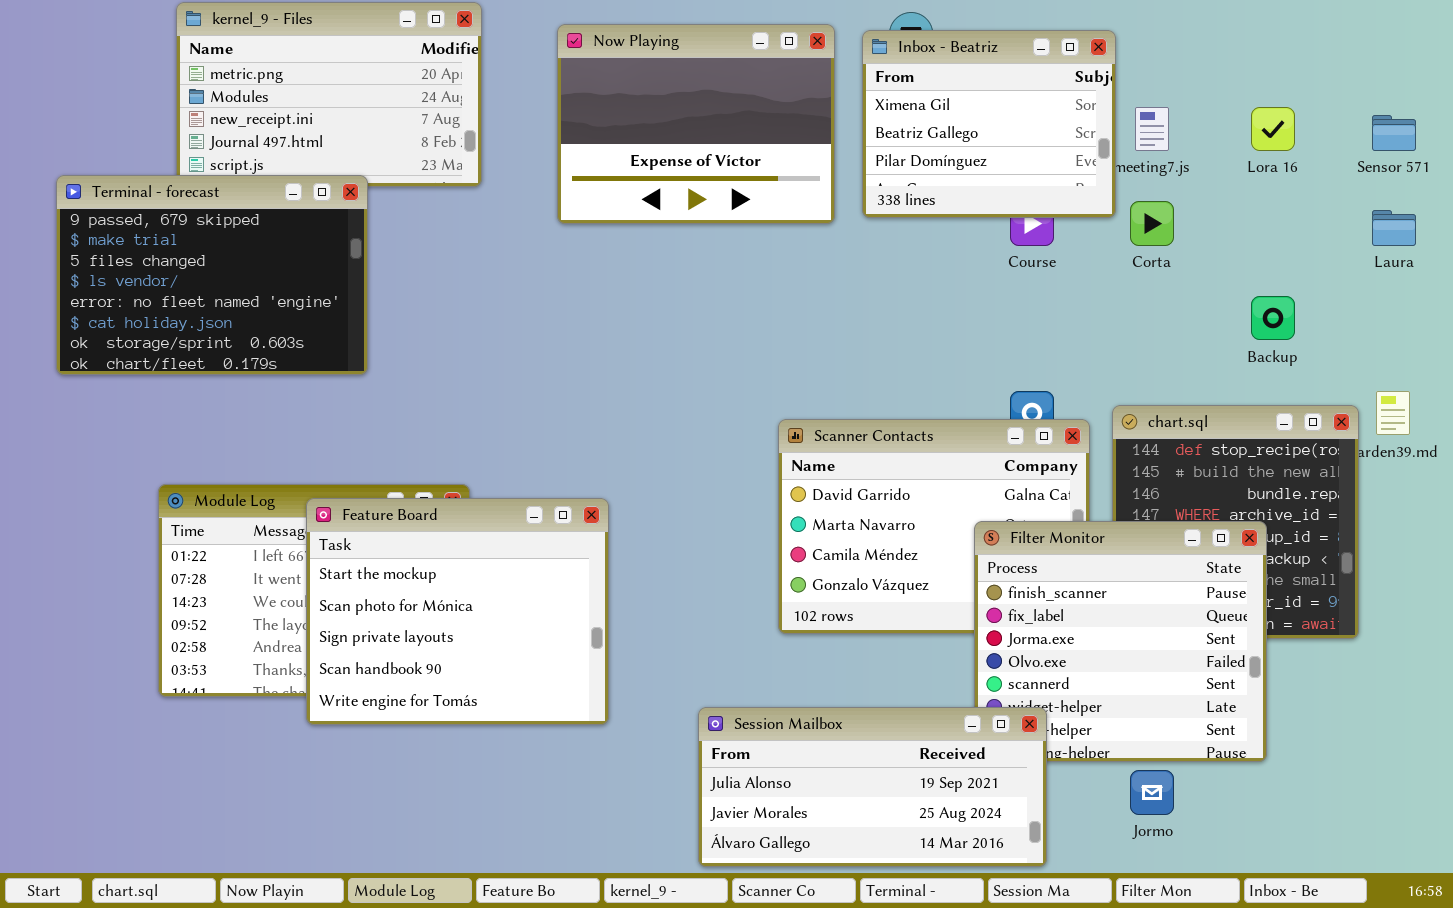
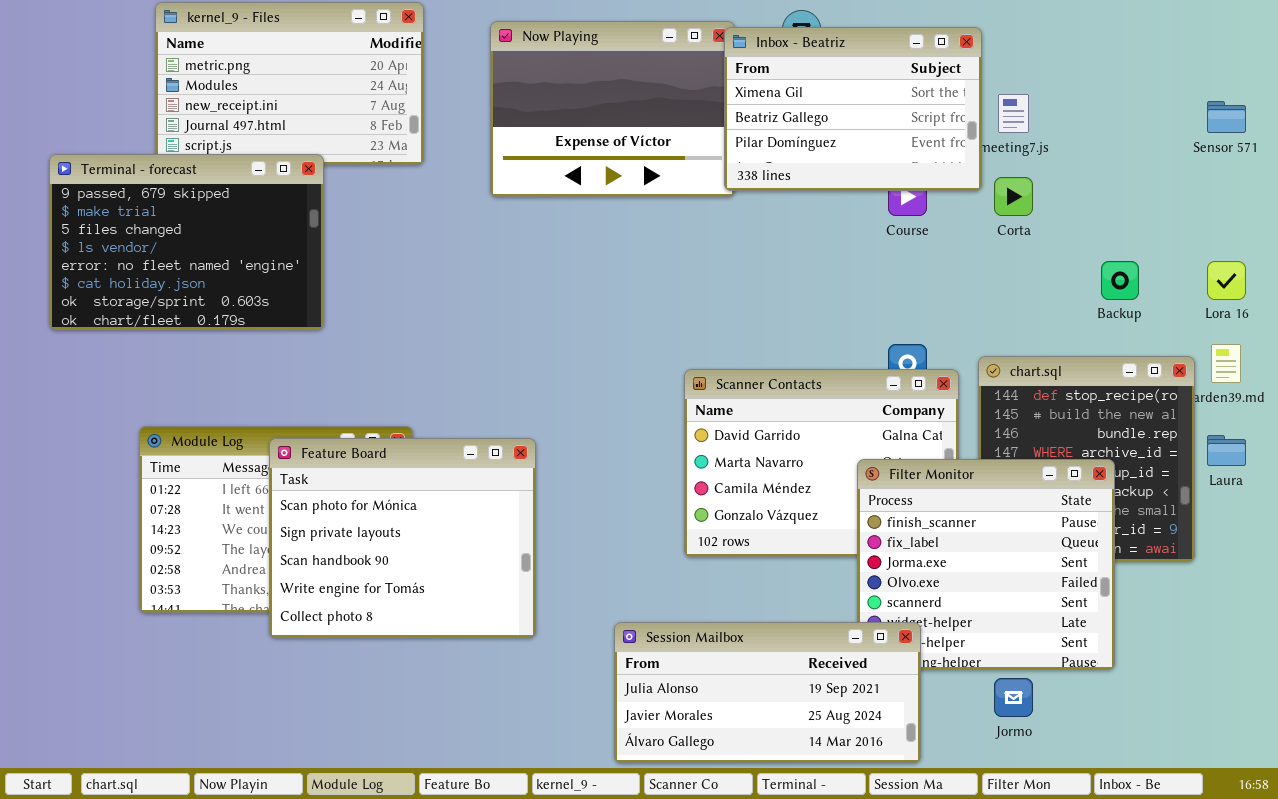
Inbox - Beatriz: [862,30,1116,218] -> [724,27,982,191], resized
Lora 16: [1251,107,1295,151] -> [1207,261,1246,300], moved
Laura: [1372,210,1416,246] -> [1207,435,1246,466], moved
Feature Board: [306,498,609,725] -> [269,438,536,638], scrolled down 1 row

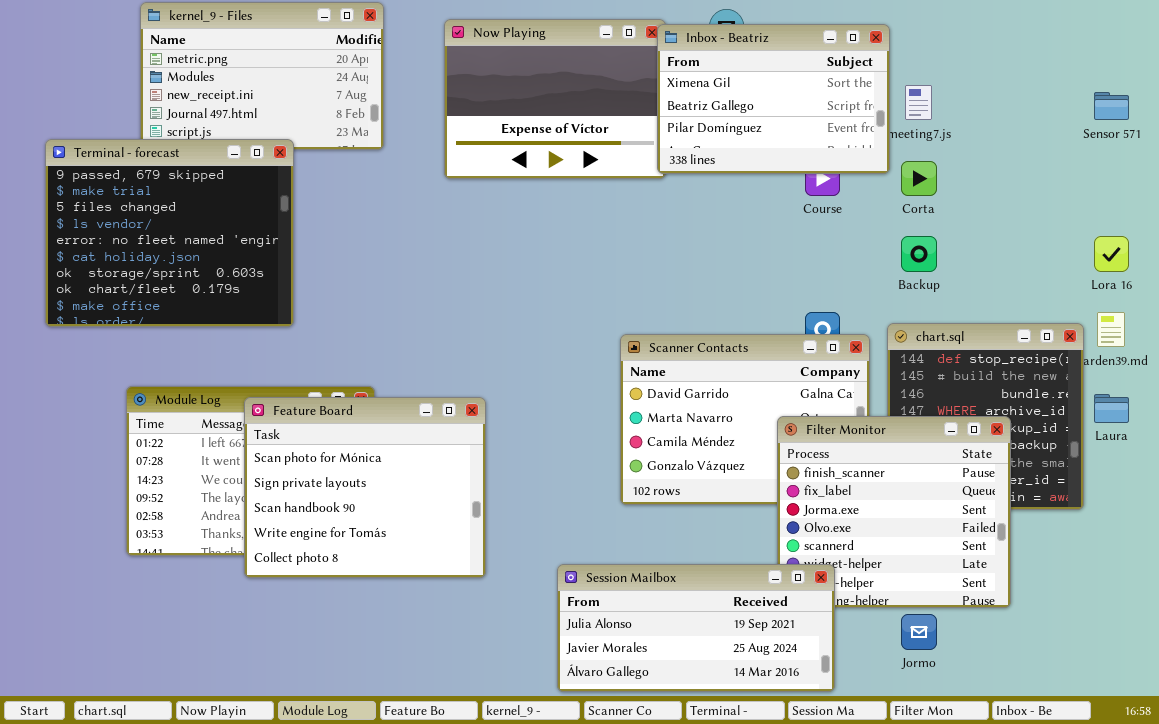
Terminal - forecast: [49,154,324,330] -> [45,139,294,327], resized
Backup: [1101,261,1139,300] -> [901,236,937,272], moved

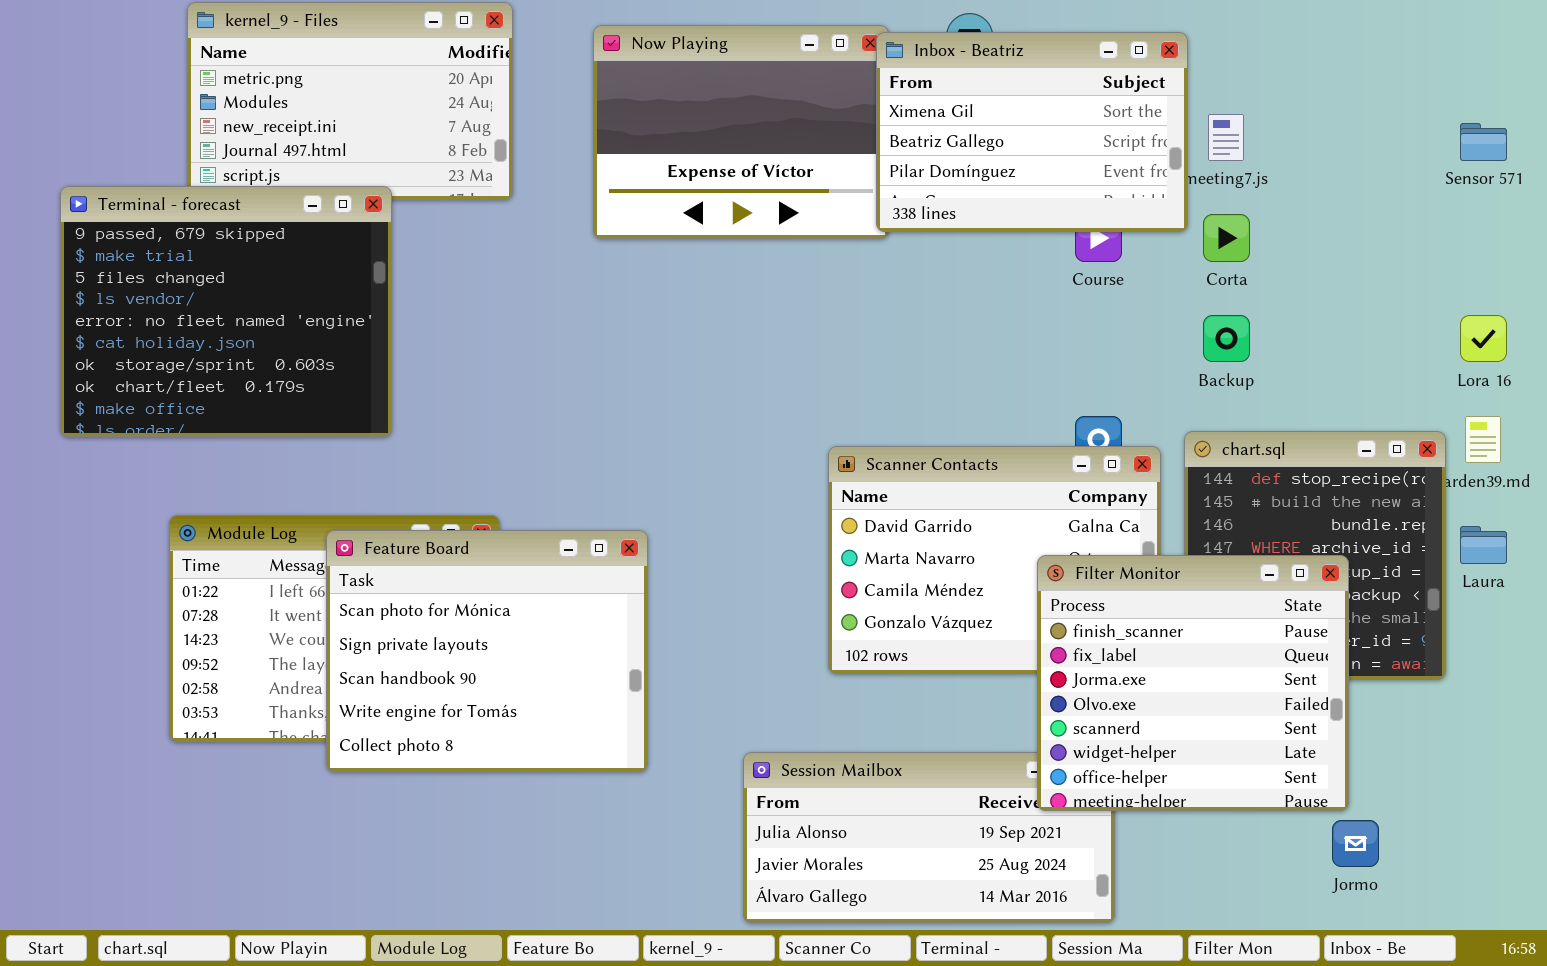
Filter Monitor: [777,416,1011,608] -> [1037,555,1349,811], raised
Jormo: [901,614,937,650] -> [1332,820,1379,867], moved

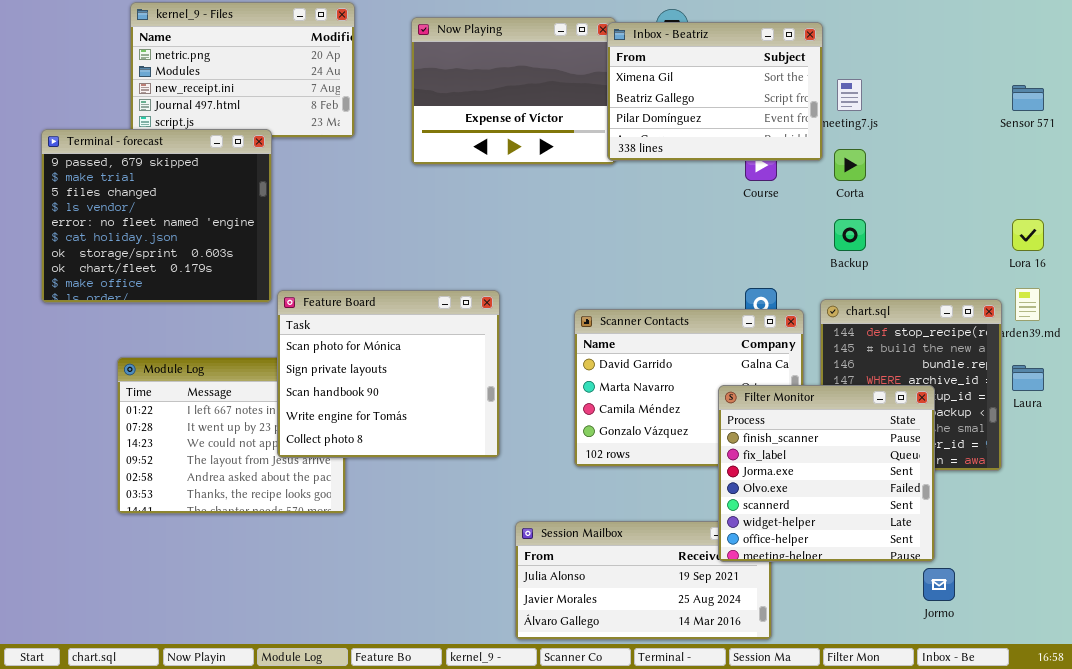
Feature Board: [326,530,648,772] -> [277,290,500,458], moved

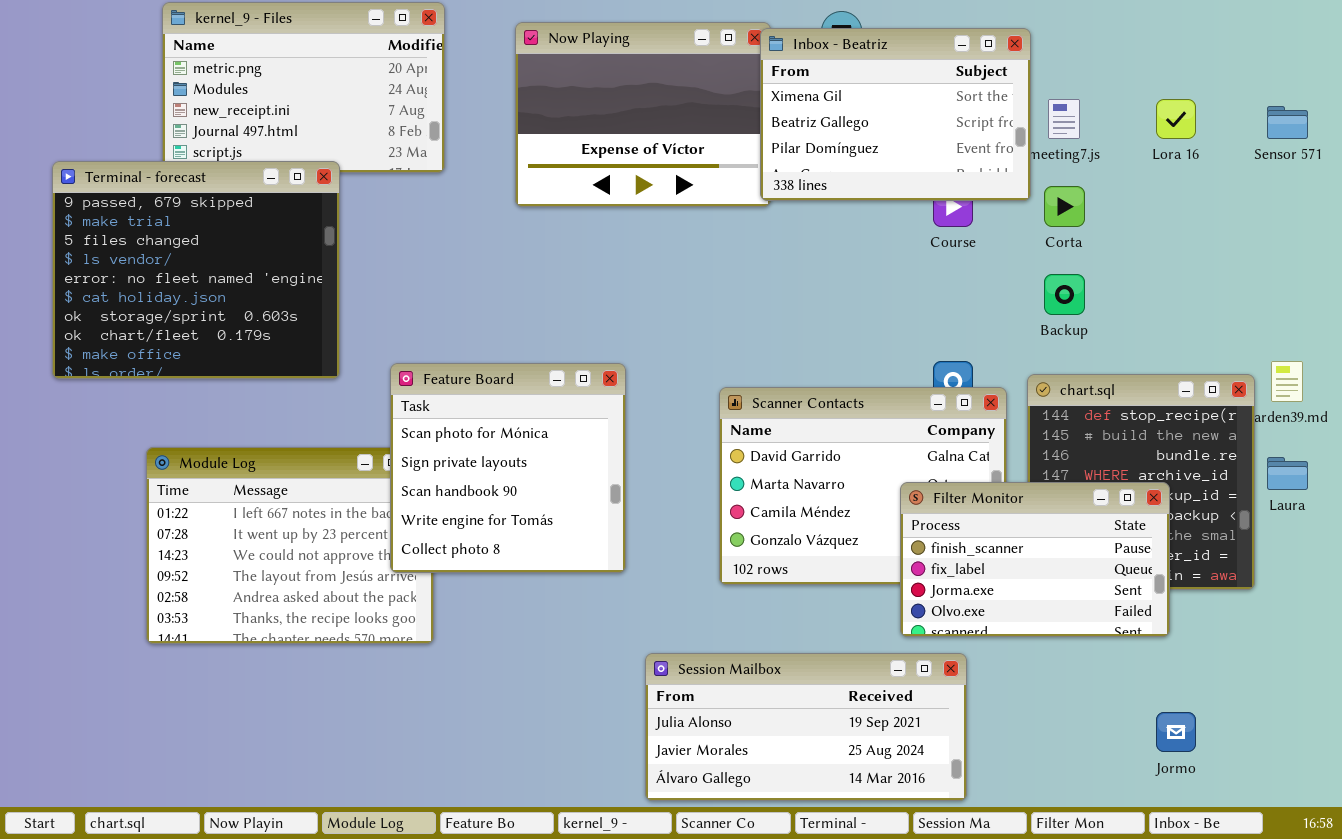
Lora 16: [1012,219,1044,251] -> [1156,99,1196,139], moved
Feature Board: [277,290,500,458] -> [390,363,626,573], resized
Filter Monitor: [718,385,935,562] -> [900,482,1170,637], resized

